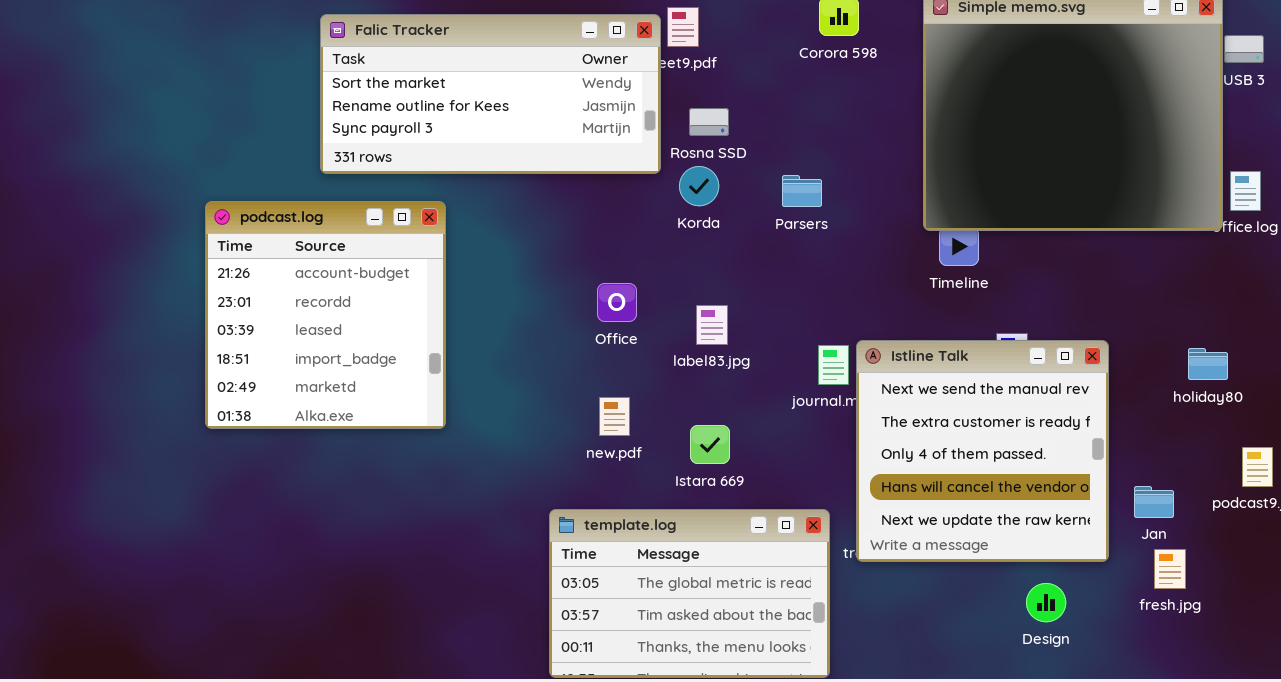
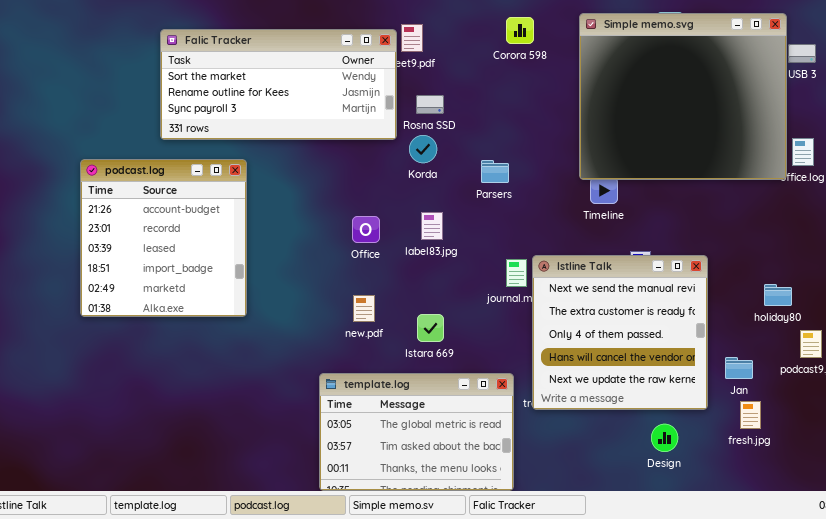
Parsers: [782,175,822,207] -> [481,160,509,183], moved
label83.jpg: [696,305,728,345] -> [421,212,443,240], moved
holiday80: [1188,348,1228,380] -> [764,284,792,306], moved

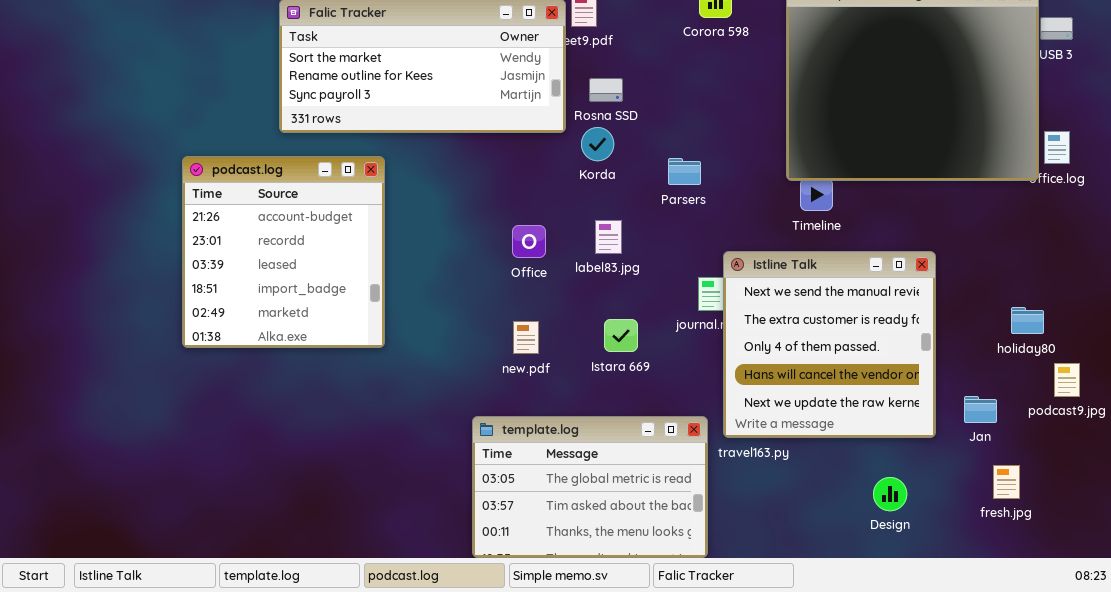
Istline Talk: [532,255,708,410] -> [723,251,936,438], moved
Istara 669: [417,314,444,342] -> [604,319,638,352], moved
fresh.jpg: [740,401,761,429] -> [993,465,1020,499], moved

